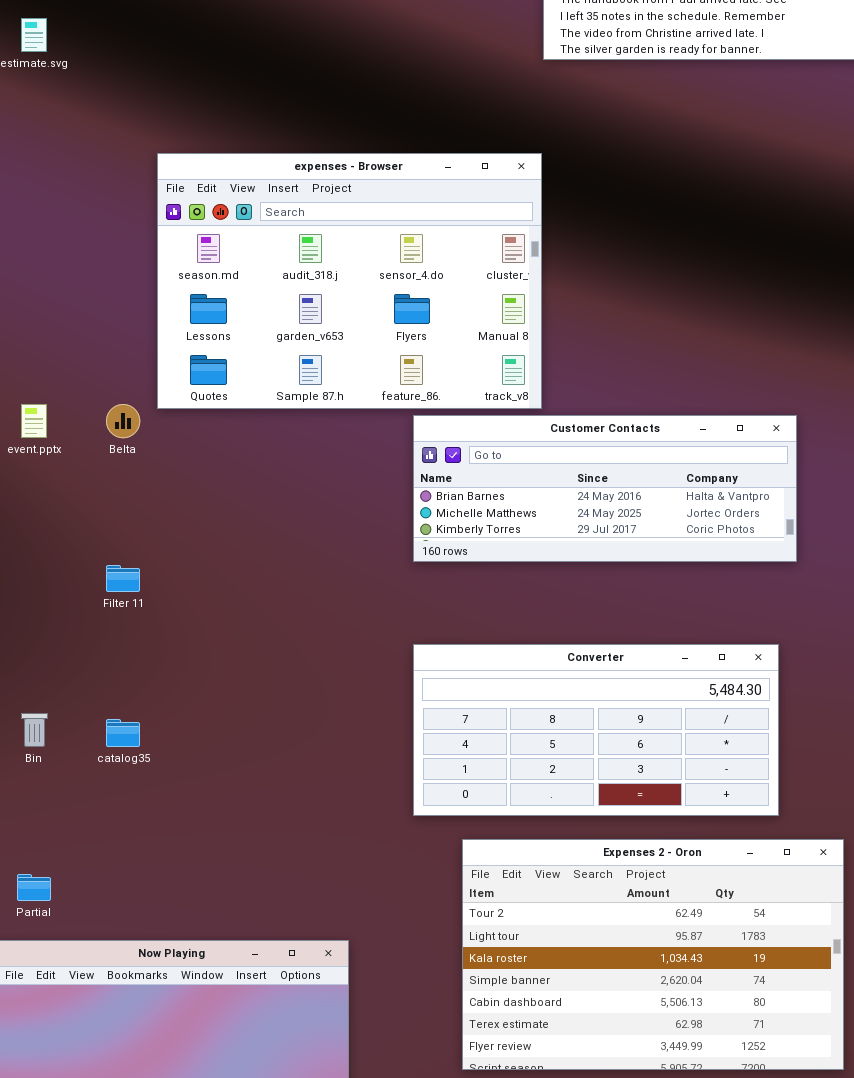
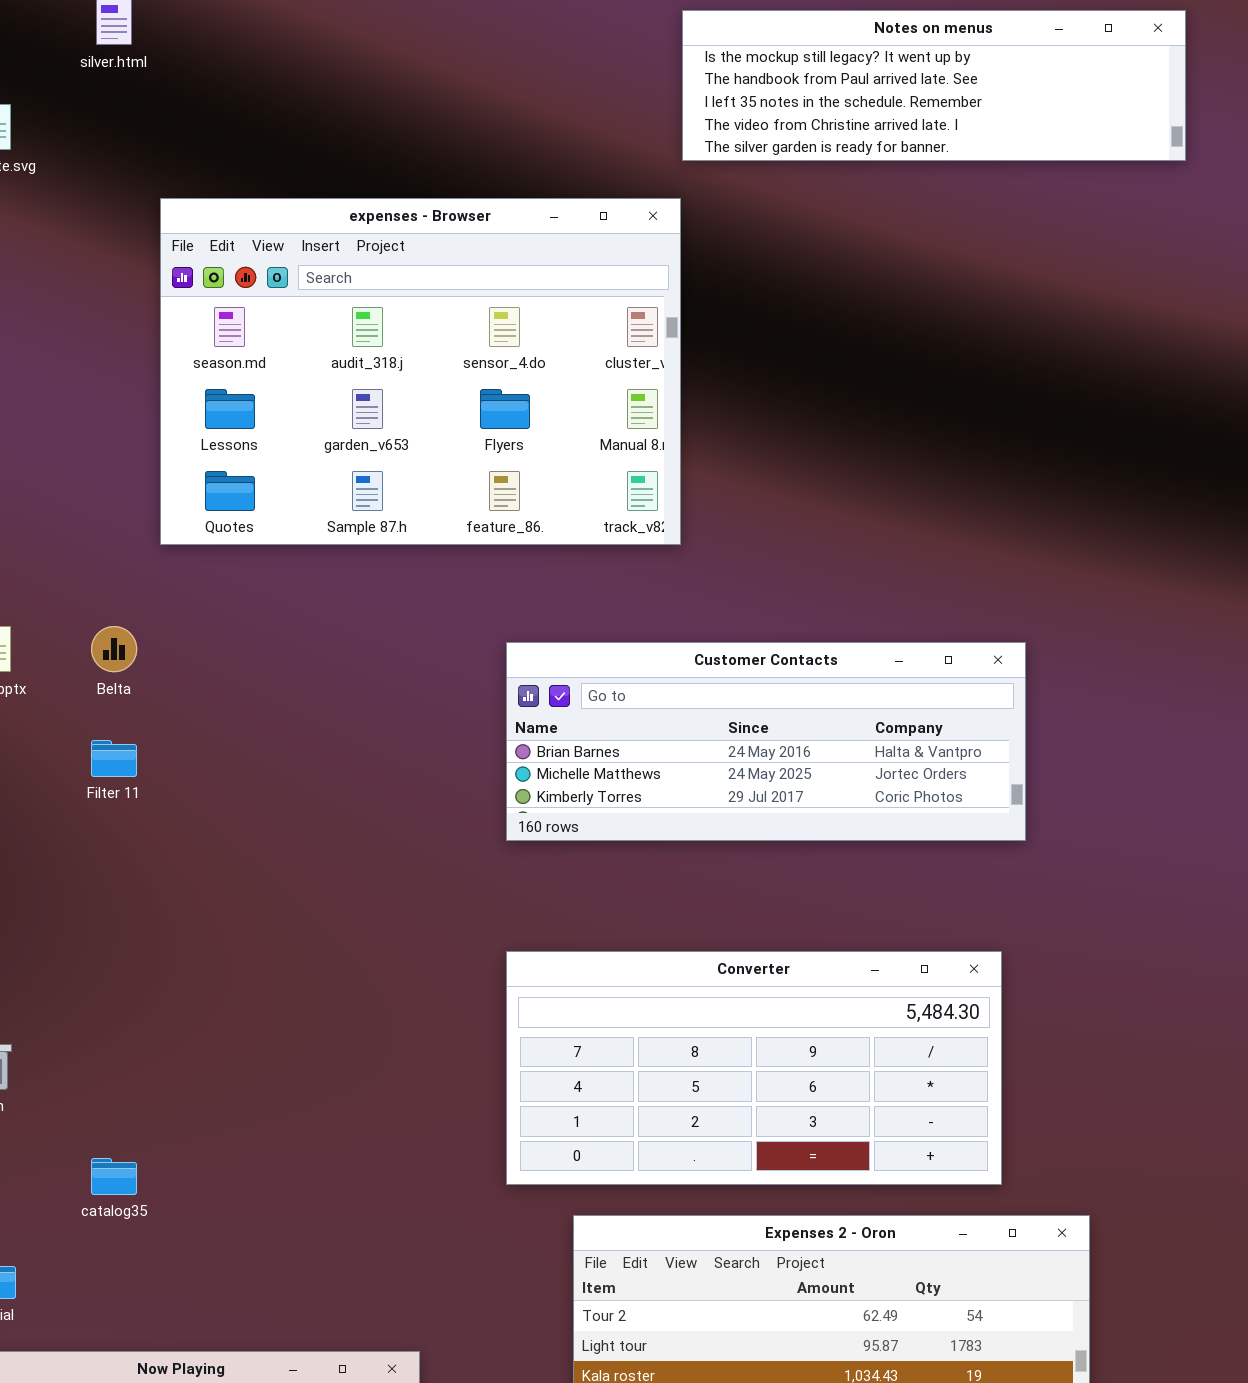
expenses - Browser: [157,153,542,409] -> [160,198,681,545], moved
Filter 11: [106,565,140,592] -> [91,740,137,777], moved
catalog35: [106,719,140,747] -> [91,1158,137,1195], moved

